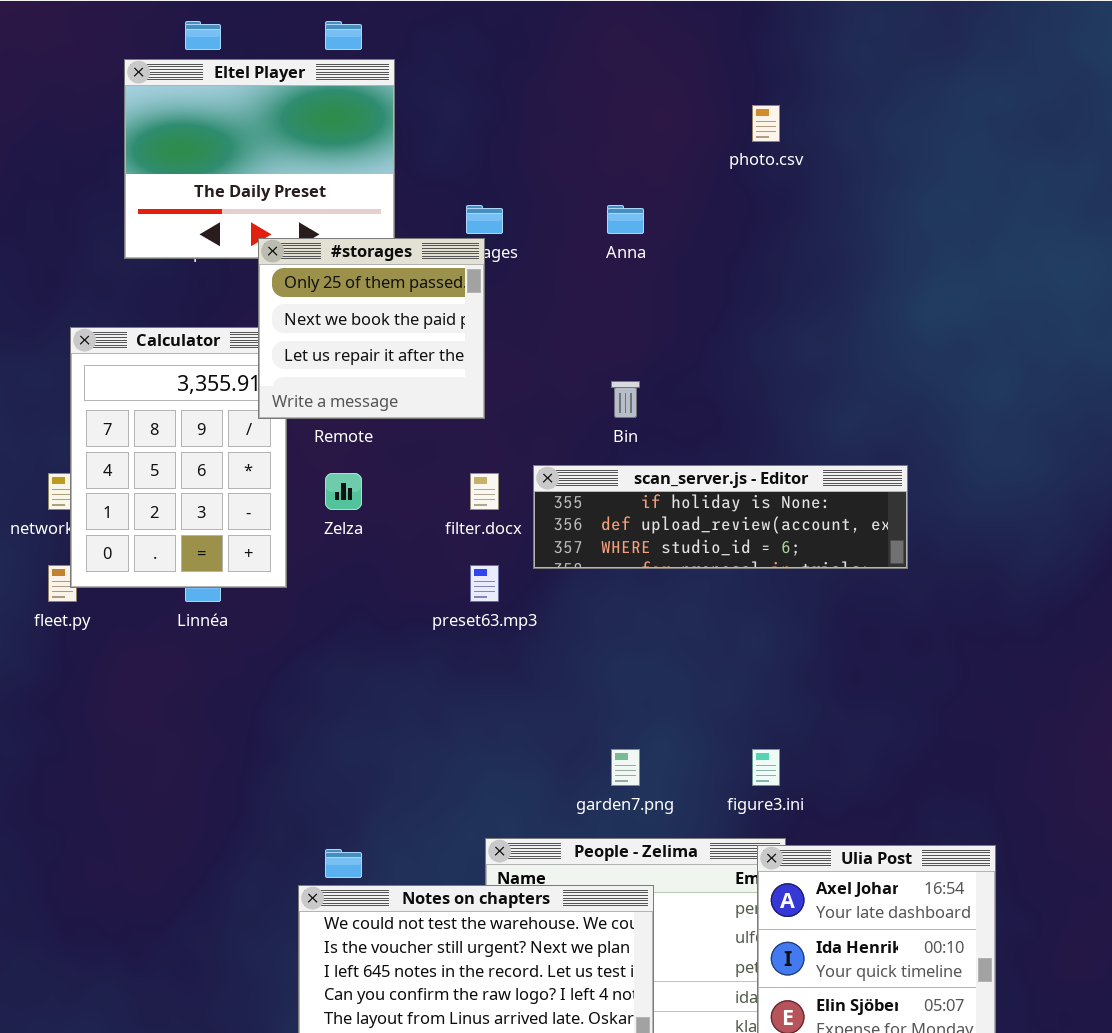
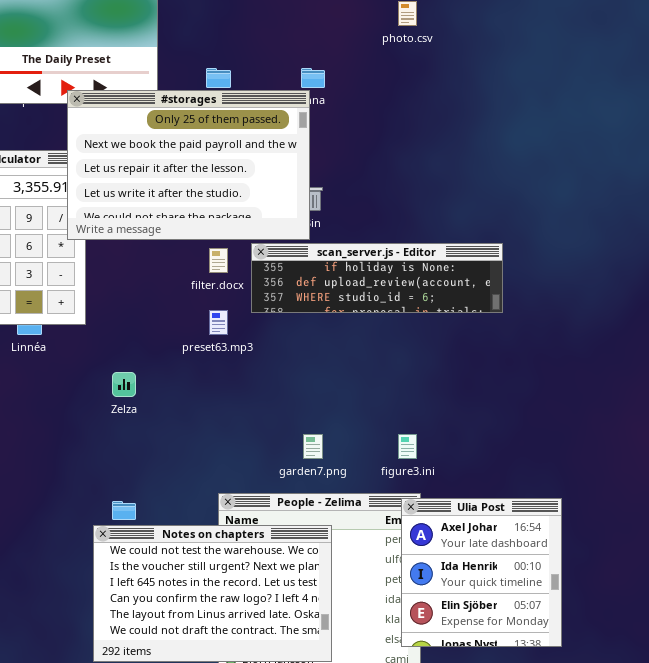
#storages: [258,238,485,419] -> [67,90,310,240], resized
Zelza: [325,473,362,510] -> [112,372,136,397], moved

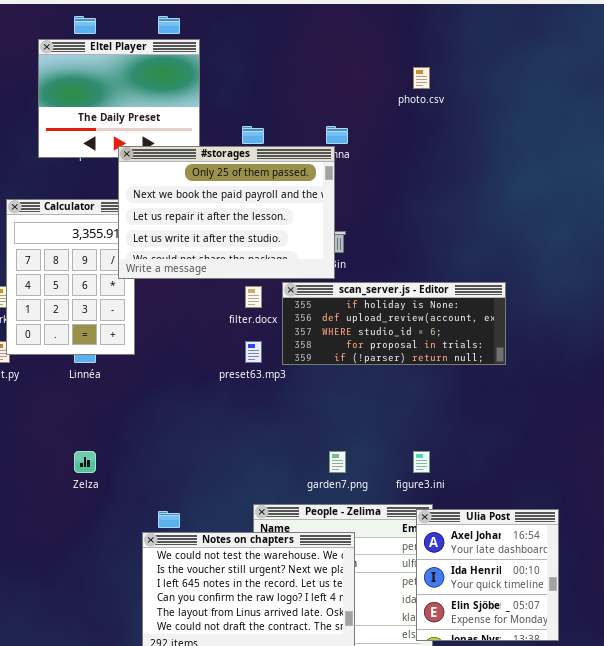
scan_server.js - Editor: [251,243,503,313] -> [282,282,506,365], resized
Zelza: [112,372,136,397] -> [74,451,96,473], moved

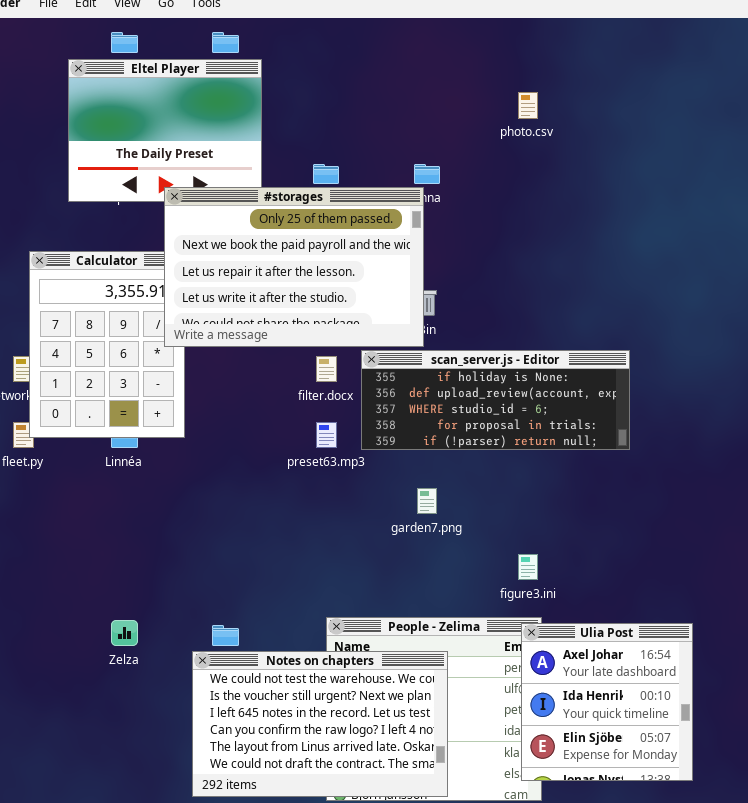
Zelza: [74,451,96,473] -> [111,620,138,646], moved
garden7.png: [329,451,346,473] -> [417,488,437,514], moved

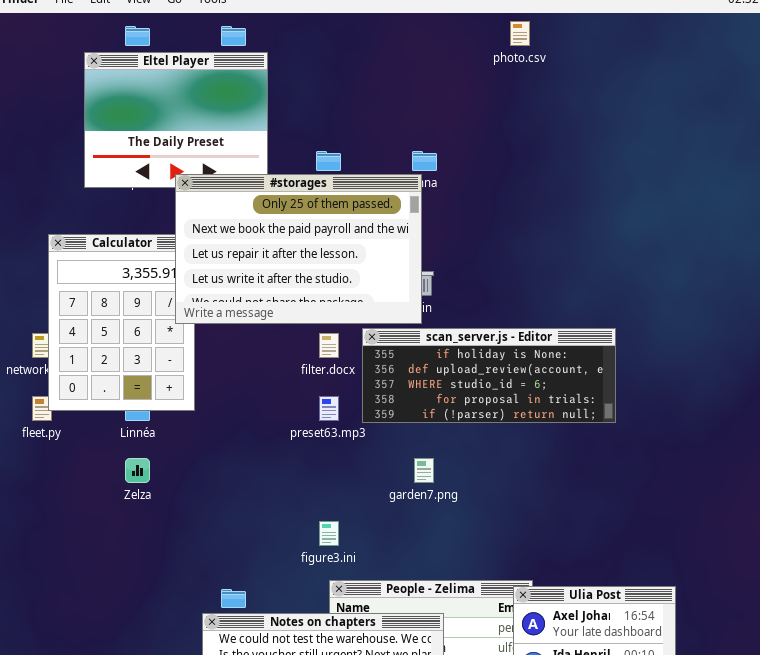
photo.csv: [518,92,538,119] -> [510,21,530,46], moved
figure3.ini: [518,554,538,580] -> [319,521,339,546], moved
Zelza: [111,620,138,646] -> [125,458,150,483], moved

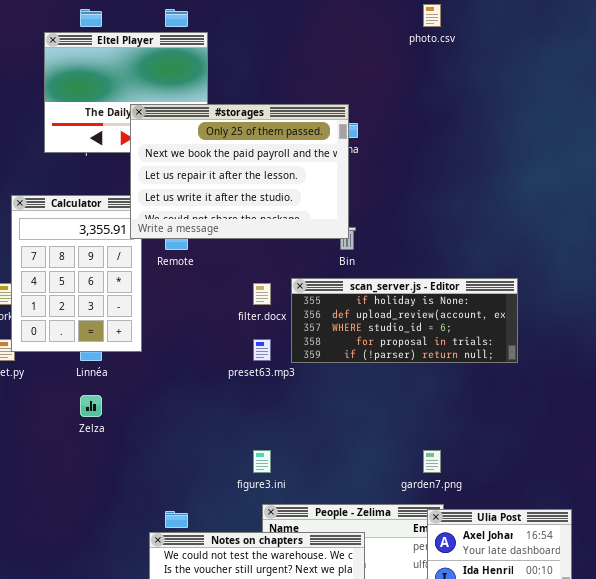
#storages: [175,174,422,324] -> [130,104,349,239], moved
garden7.png: [414,458,434,483] -> [423,450,441,473], moved

